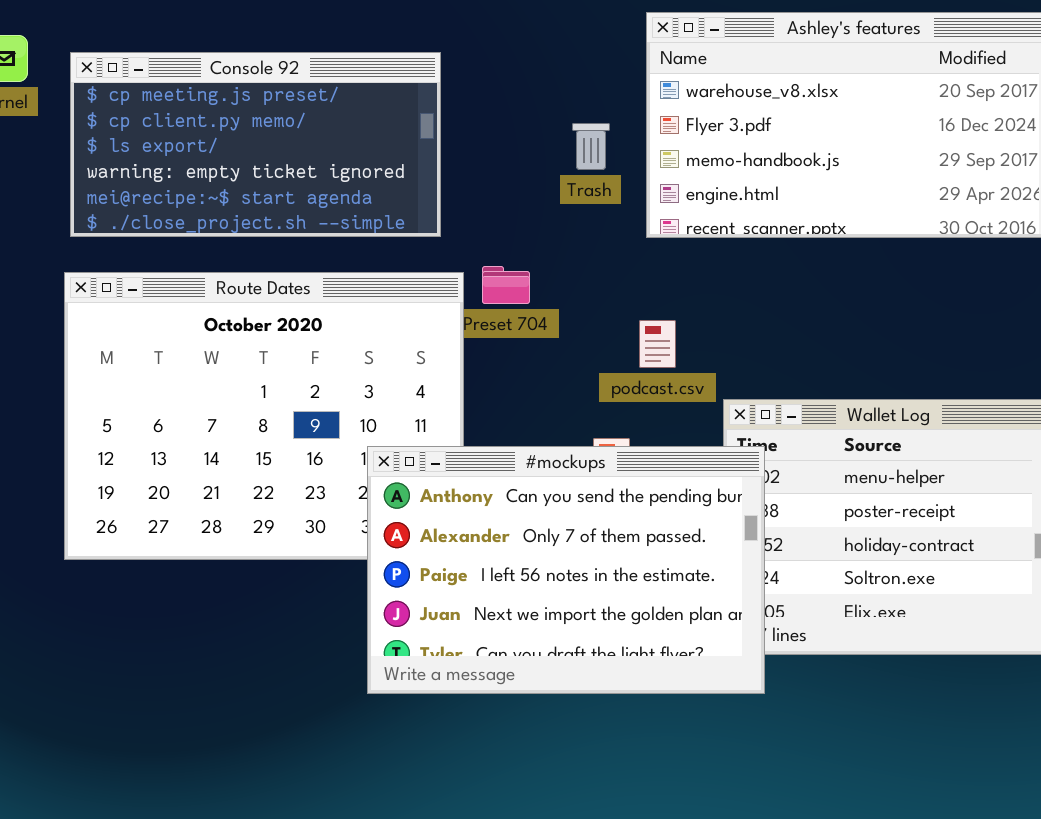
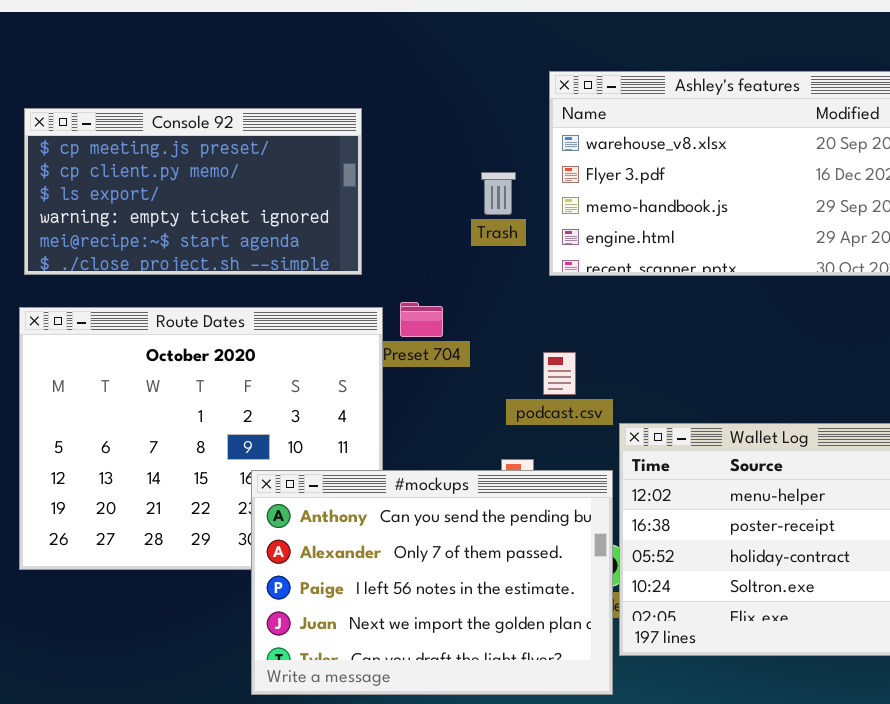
#mockups: [367,446,765,694] -> [251,470,613,695], moved

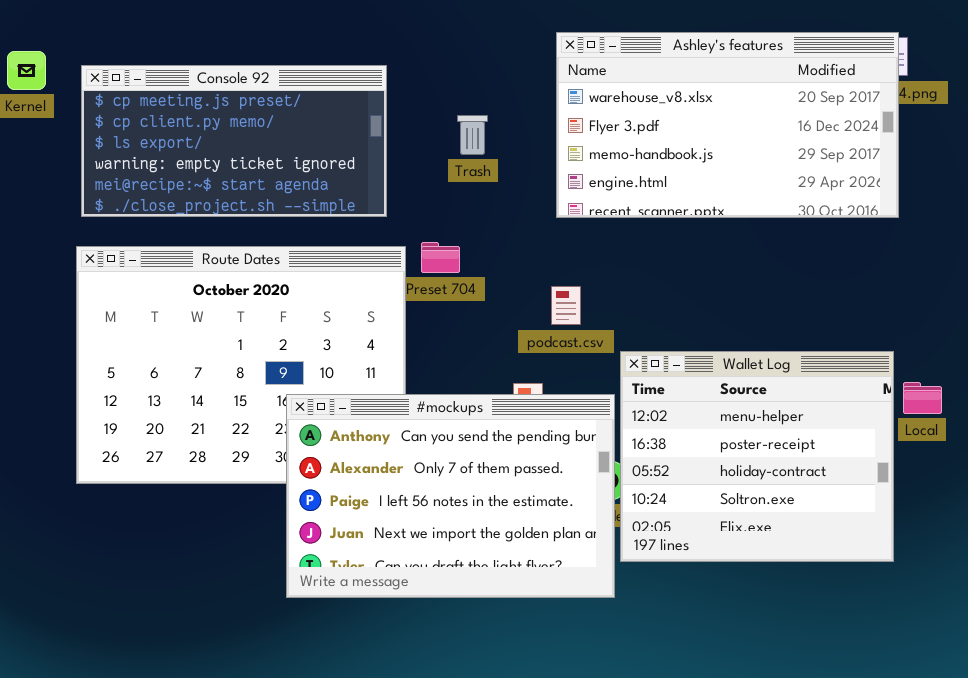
Trash: [481,172,516,215] -> [457,115,488,155], moved

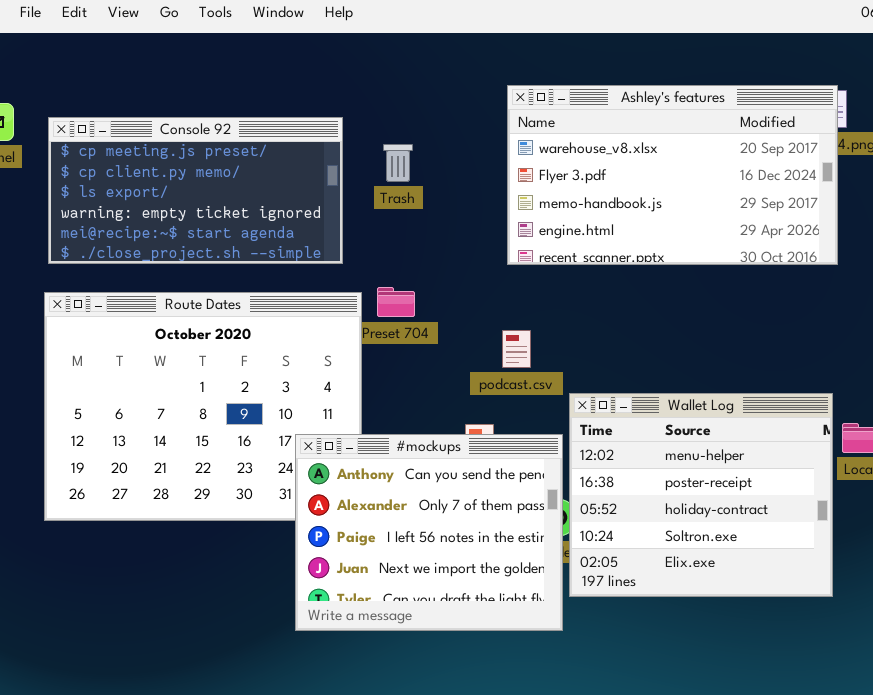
Trash: [457,115,488,155] -> [383,144,413,182], moved
#mockups: [286,394,615,598] -> [295,434,563,631], resized

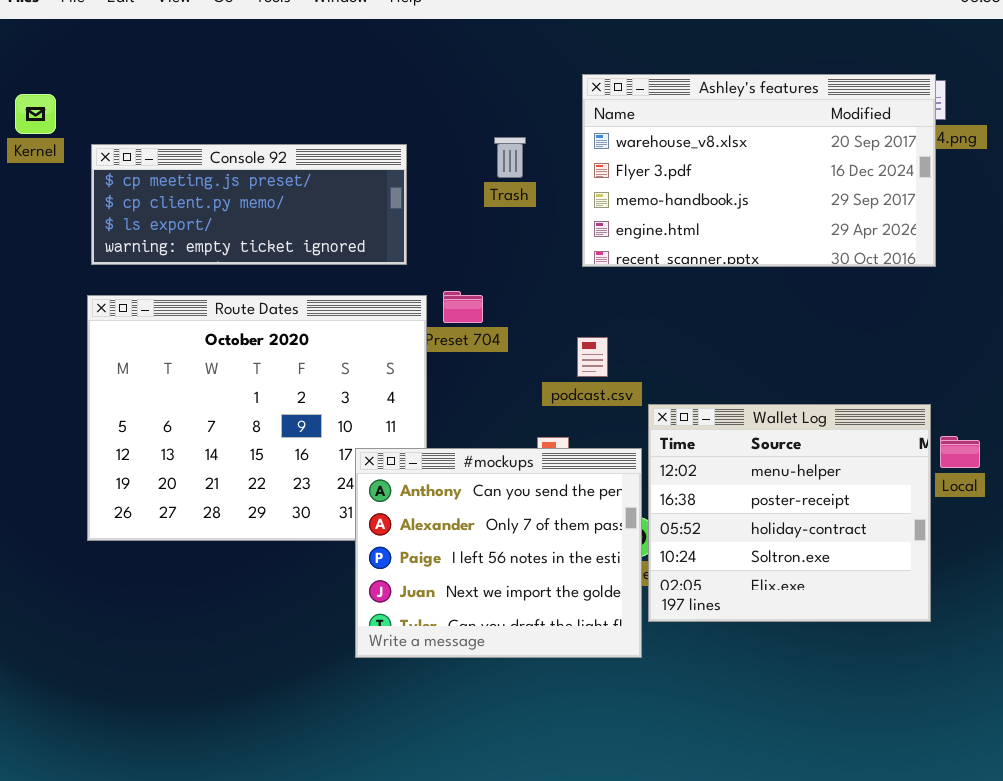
Console 92: [48,117,343,264] -> [91,144,407,265], resized
Trash: [383,144,413,182] -> [494,137,526,178], moved

